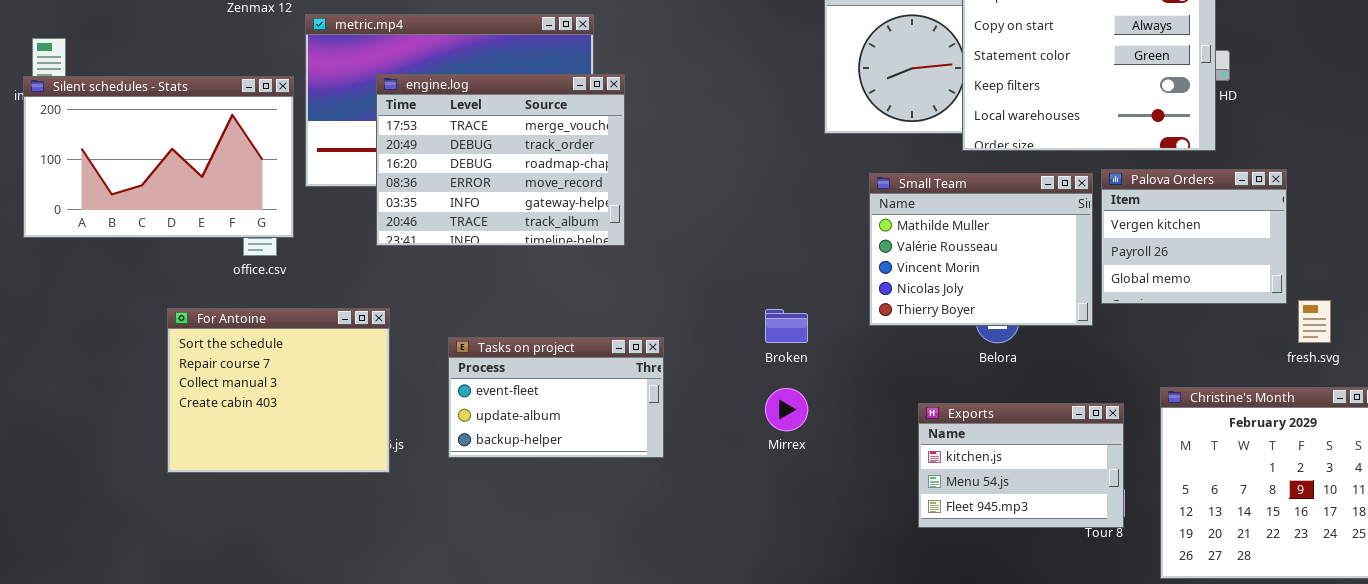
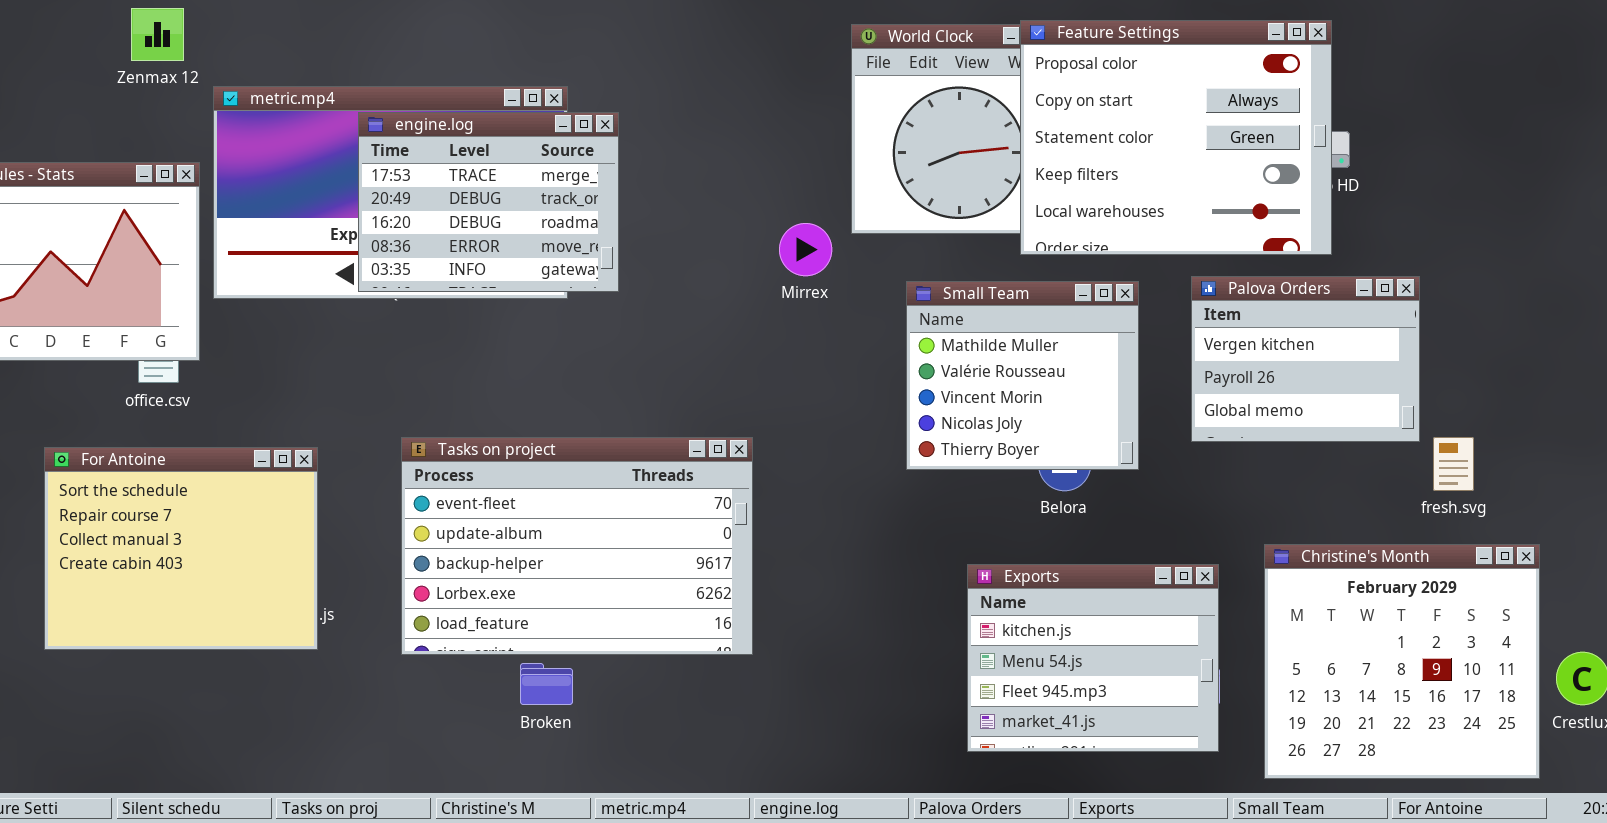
engine.log: [376,74,625,246] -> [358,112,619,292], moved, resized
Small Team: [869,173,1093,326] -> [906,281,1139,470], resized
Broken: [765,309,808,343] -> [520,663,573,705], moved
Tasks on project: [448,337,664,458] -> [401,437,753,655], moved, resized
Mirrex: [765,388,808,431] -> [779,223,832,276], moved
Exports: [918,403,1124,528] -> [967,564,1219,752], resized

